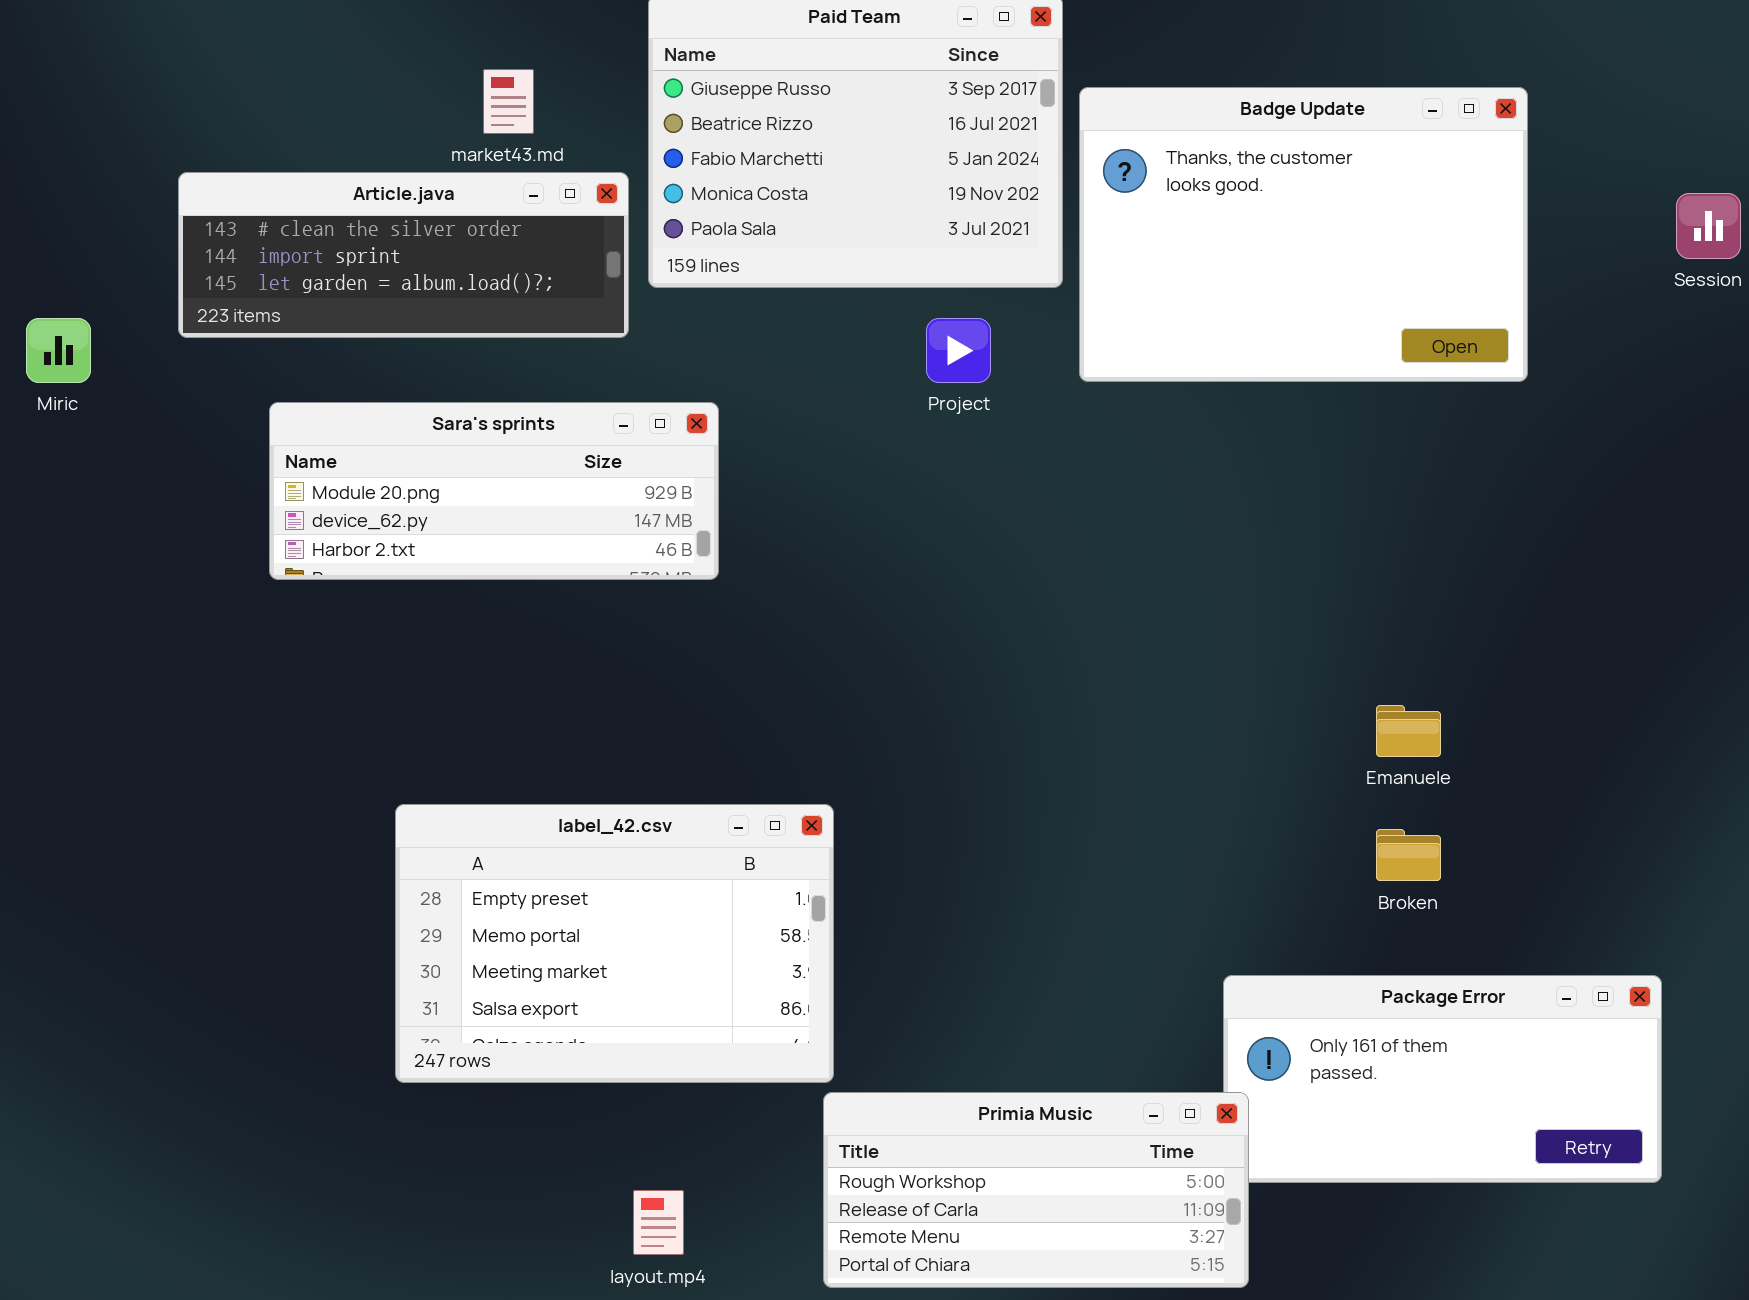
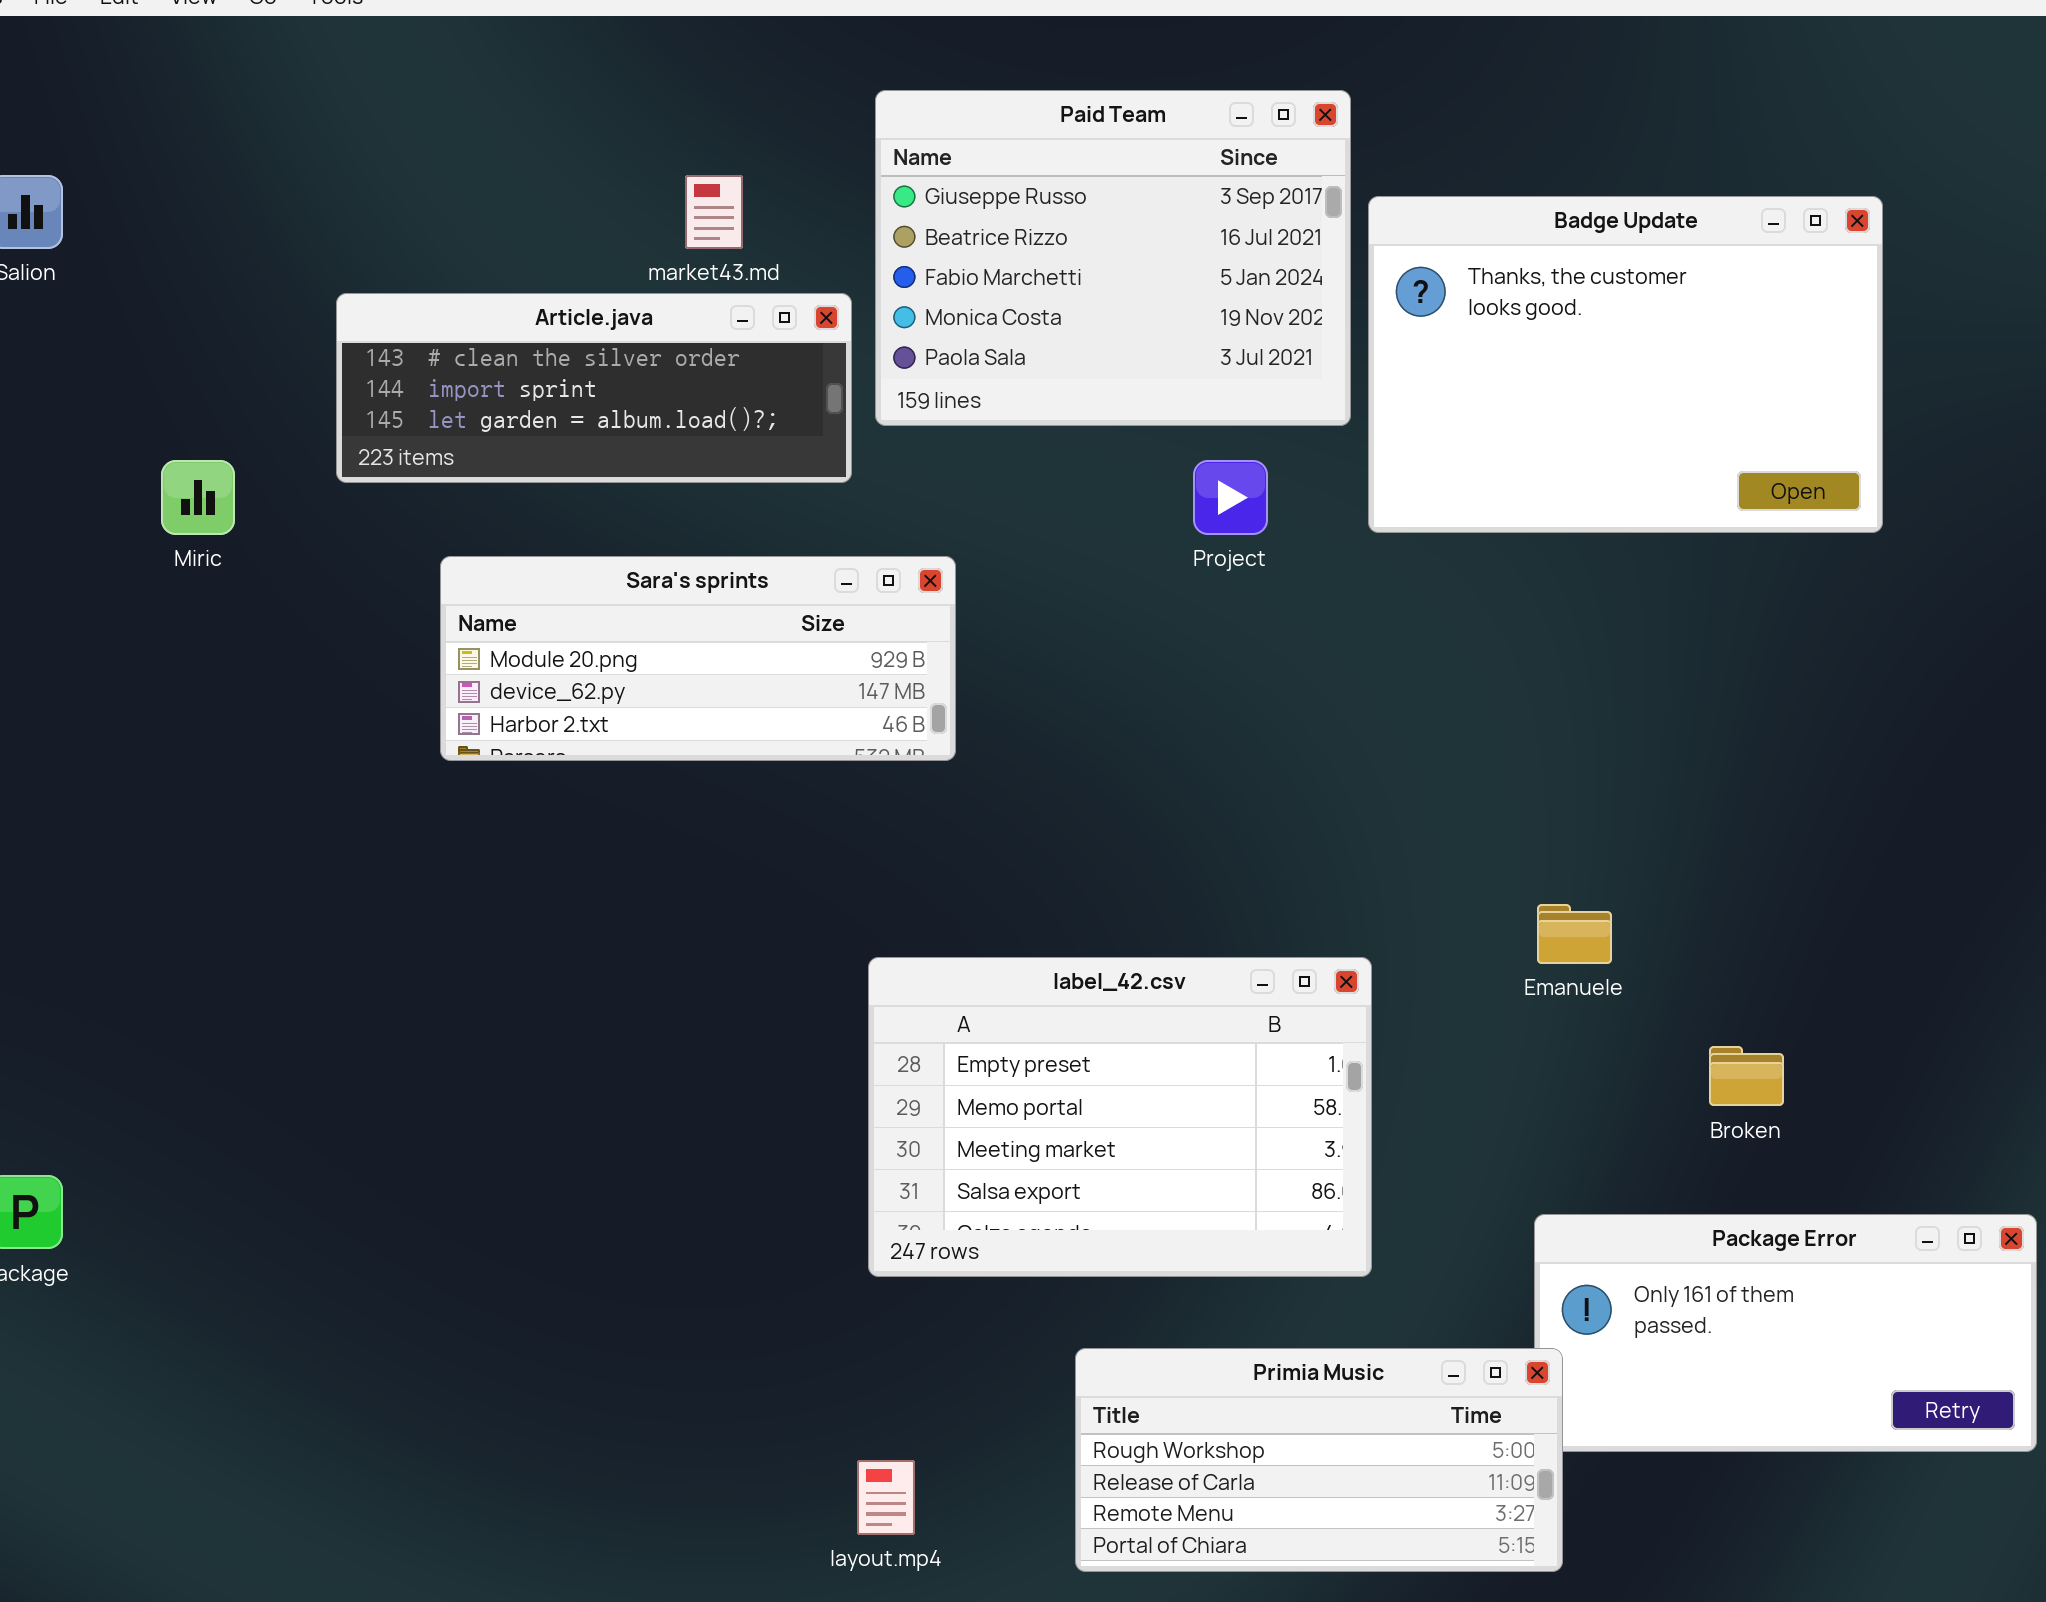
Emanuele: [1376,705,1441,757] -> [1537,904,1612,964], moved
label_42.csv: [395,804,834,1083] -> [868,957,1372,1277], moved

